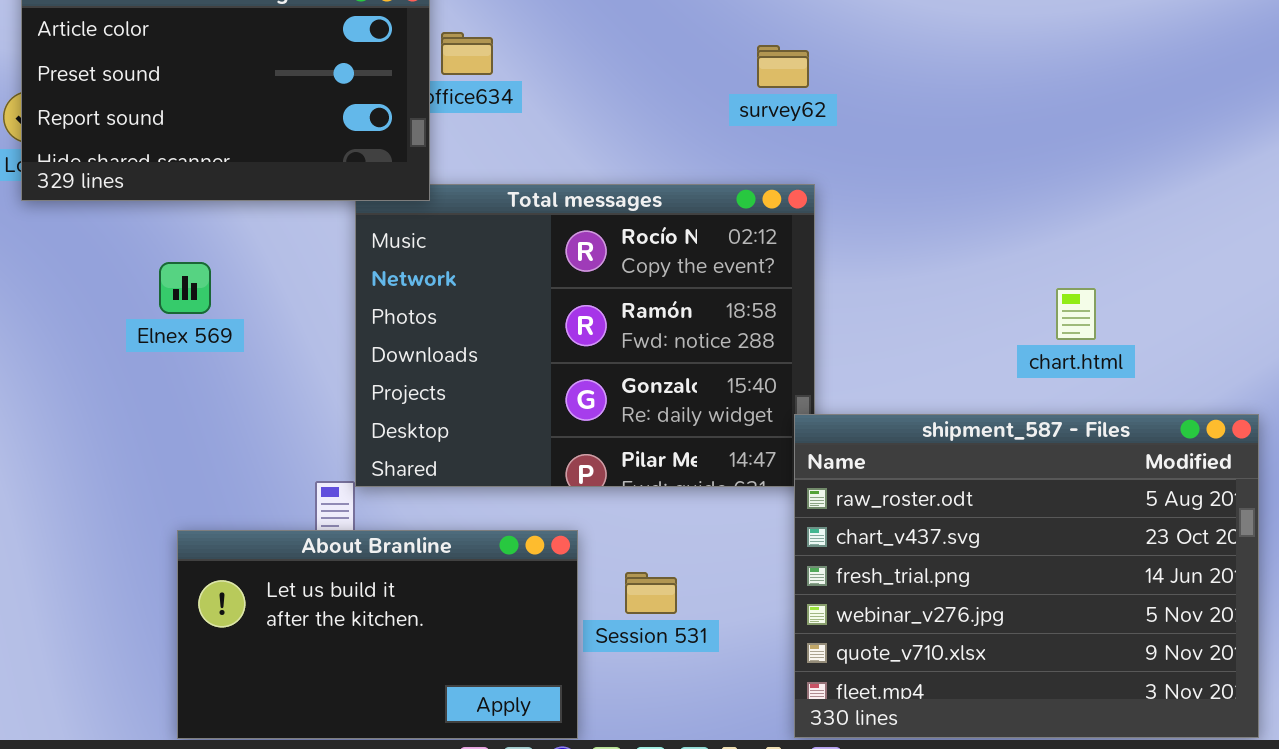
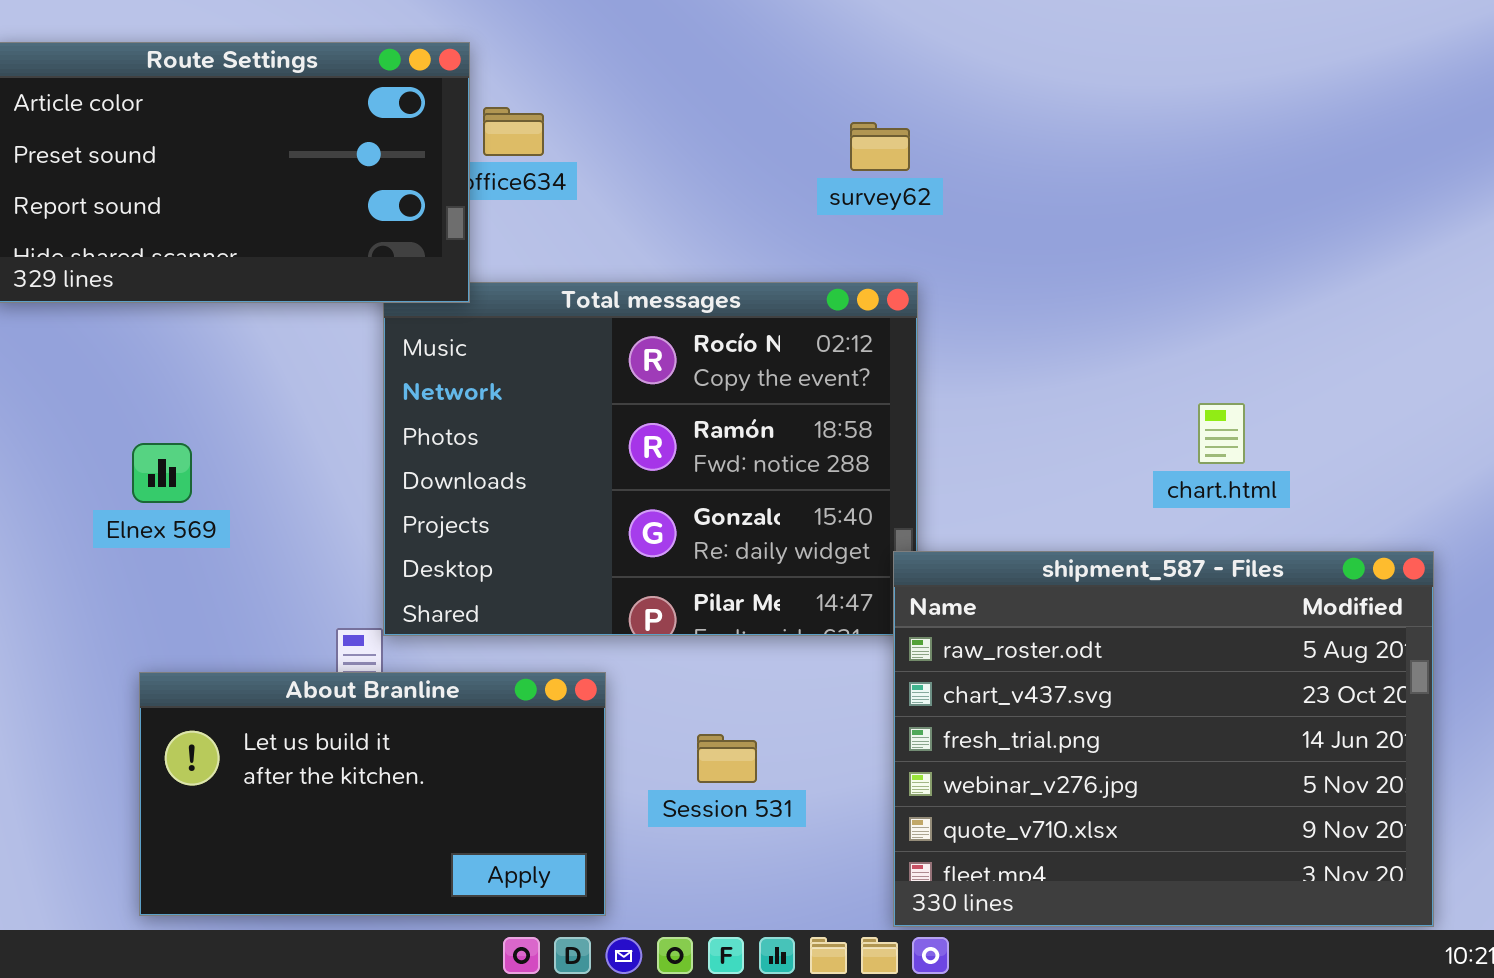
Elnex 569: [159,262,211,314] -> [132,443,192,503], moved
About Branline: [177,530,578,739] -> [139,672,606,916], moved

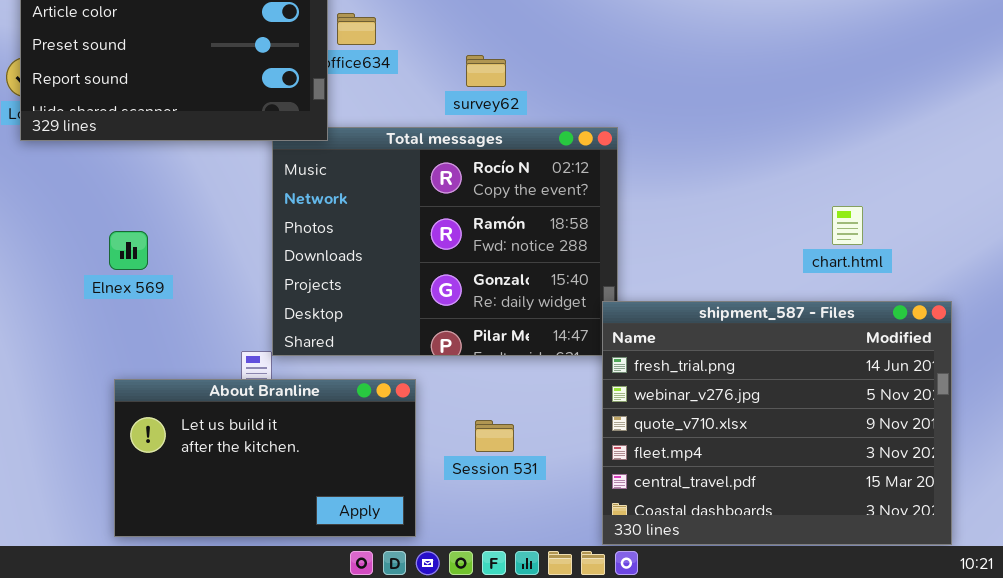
survey62: [850,122,910,171] -> [466,55,506,87], moved
chart.html: [1198,403,1245,464] -> [832,206,863,245], moved
shipment_587 - Files: [893,551,1434,927] -> [602,301,952,545], scrolled down 2 rows

